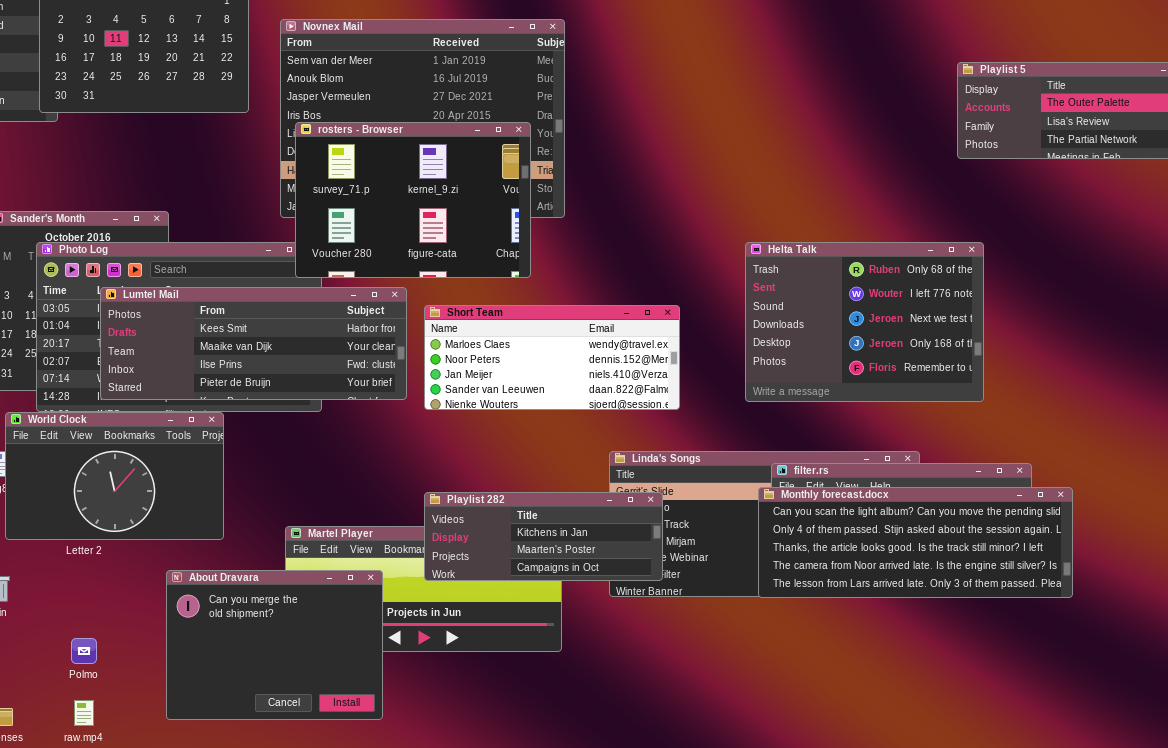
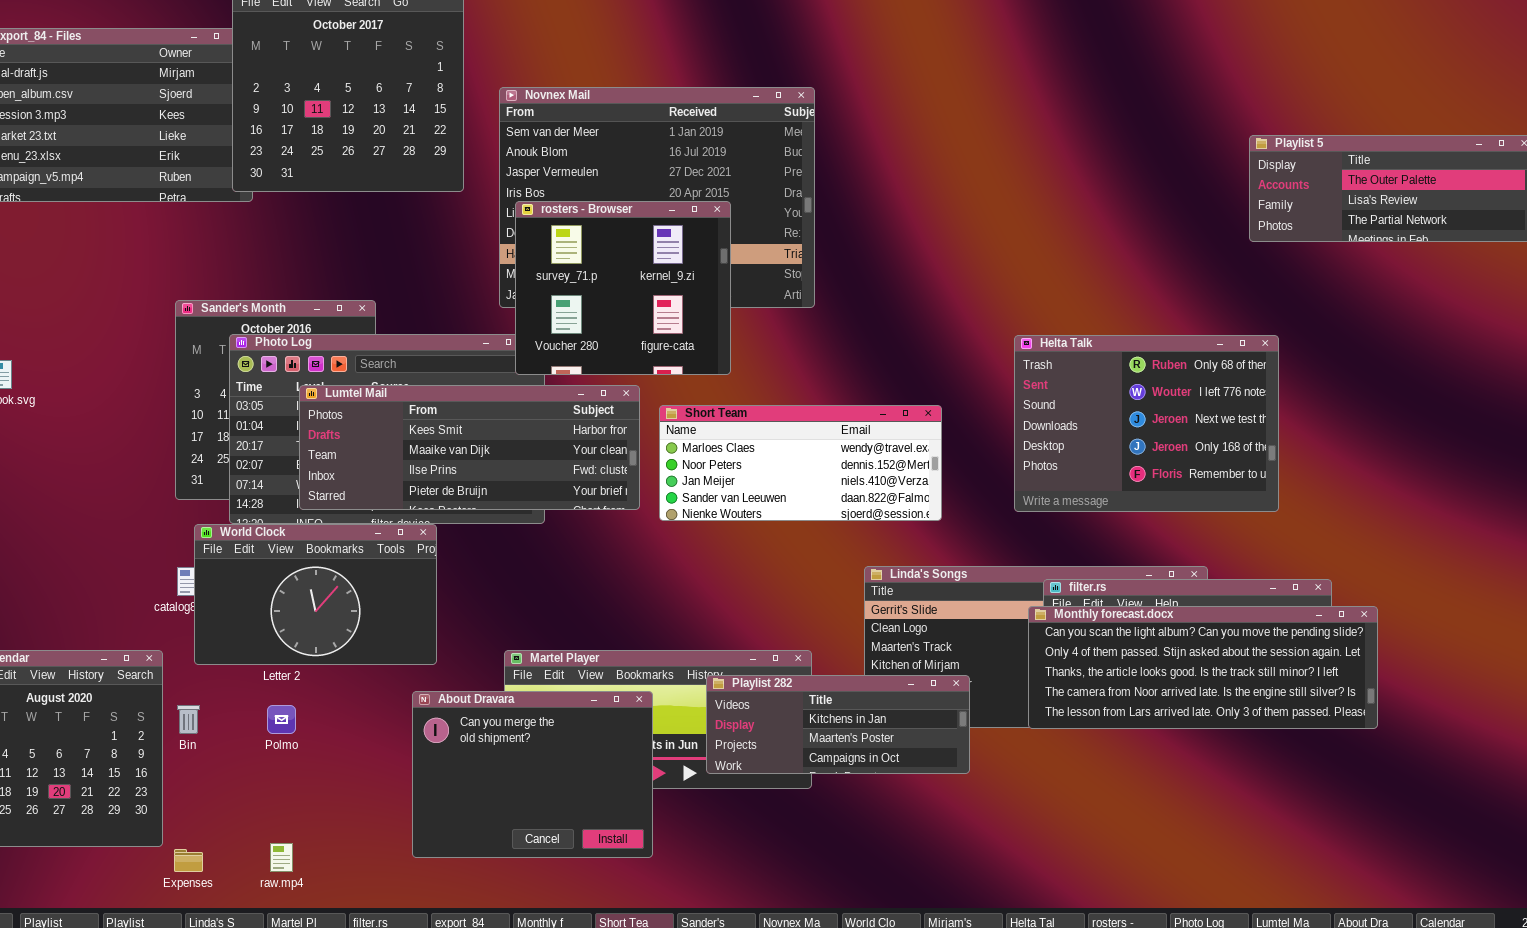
rosters - Browser: [295,122,531,278] -> [515,201,731,375], resized
Playlist 282: [424,492,663,581] -> [706,675,970,774], moved
About Dravara: [166,570,383,720] -> [412,691,653,858], moved
Polmo: [71,638,97,664] -> [267,705,296,734], moved

